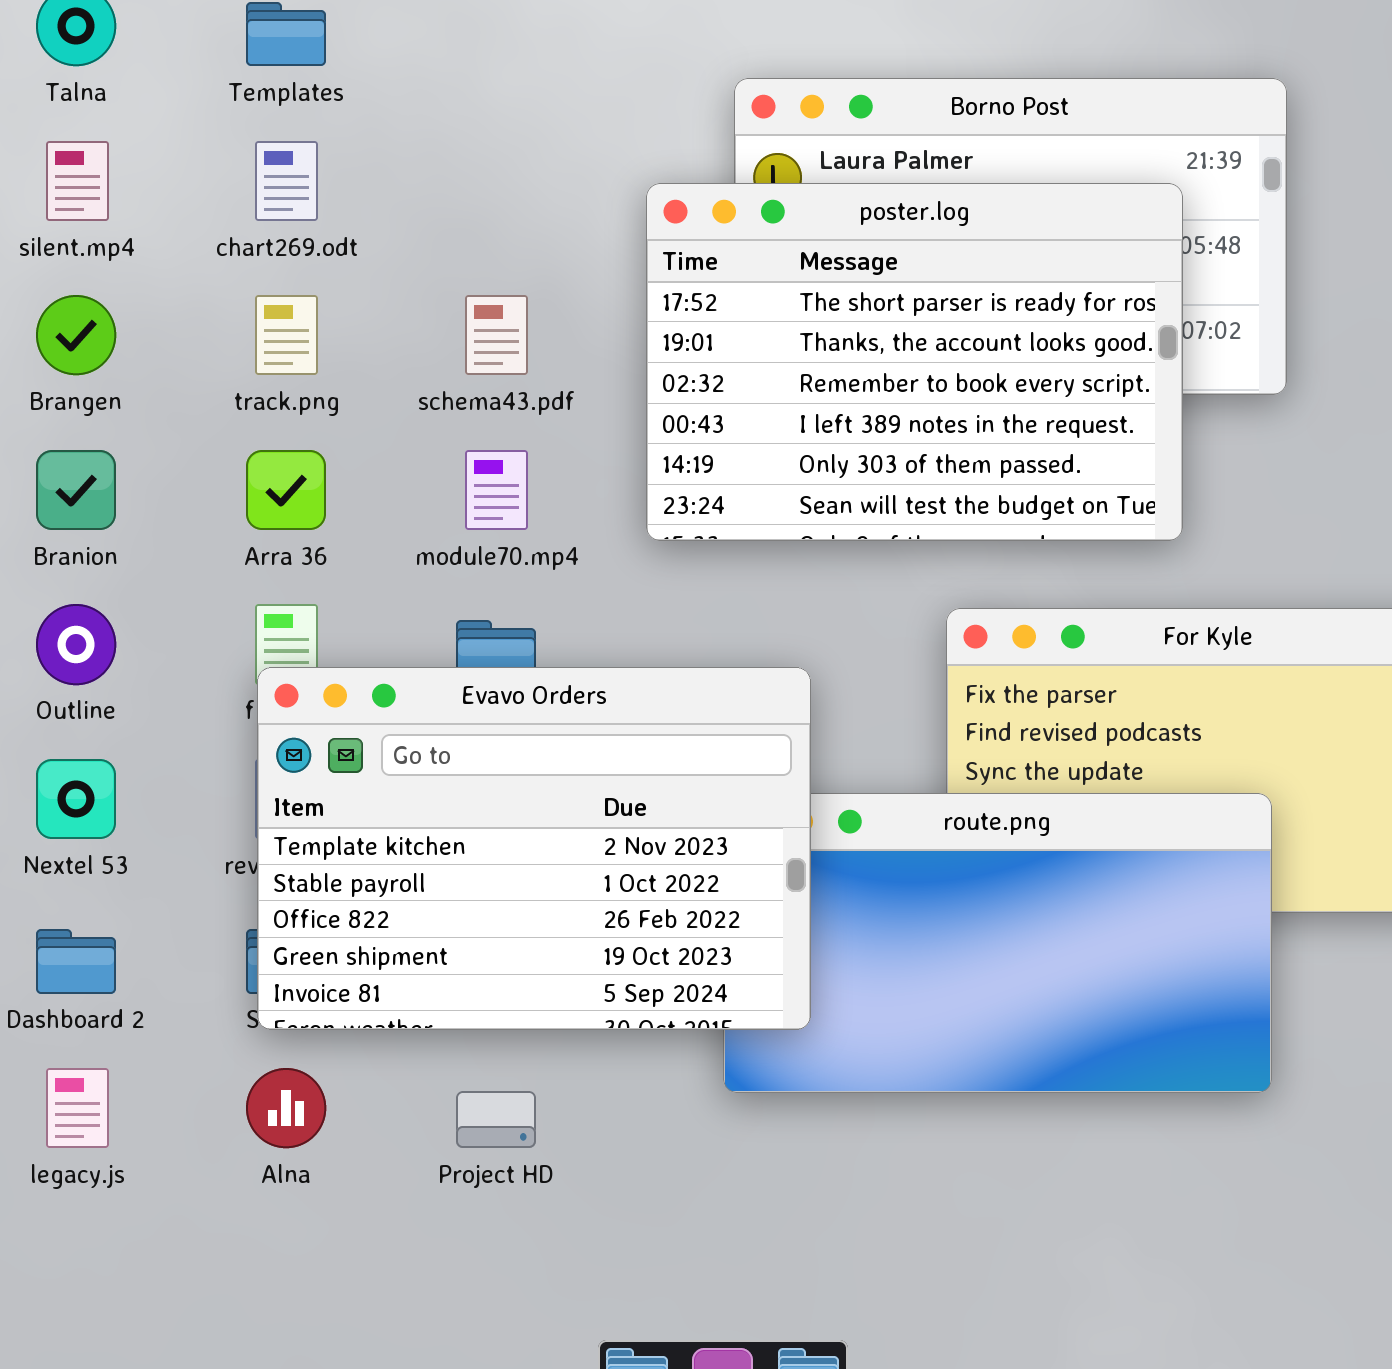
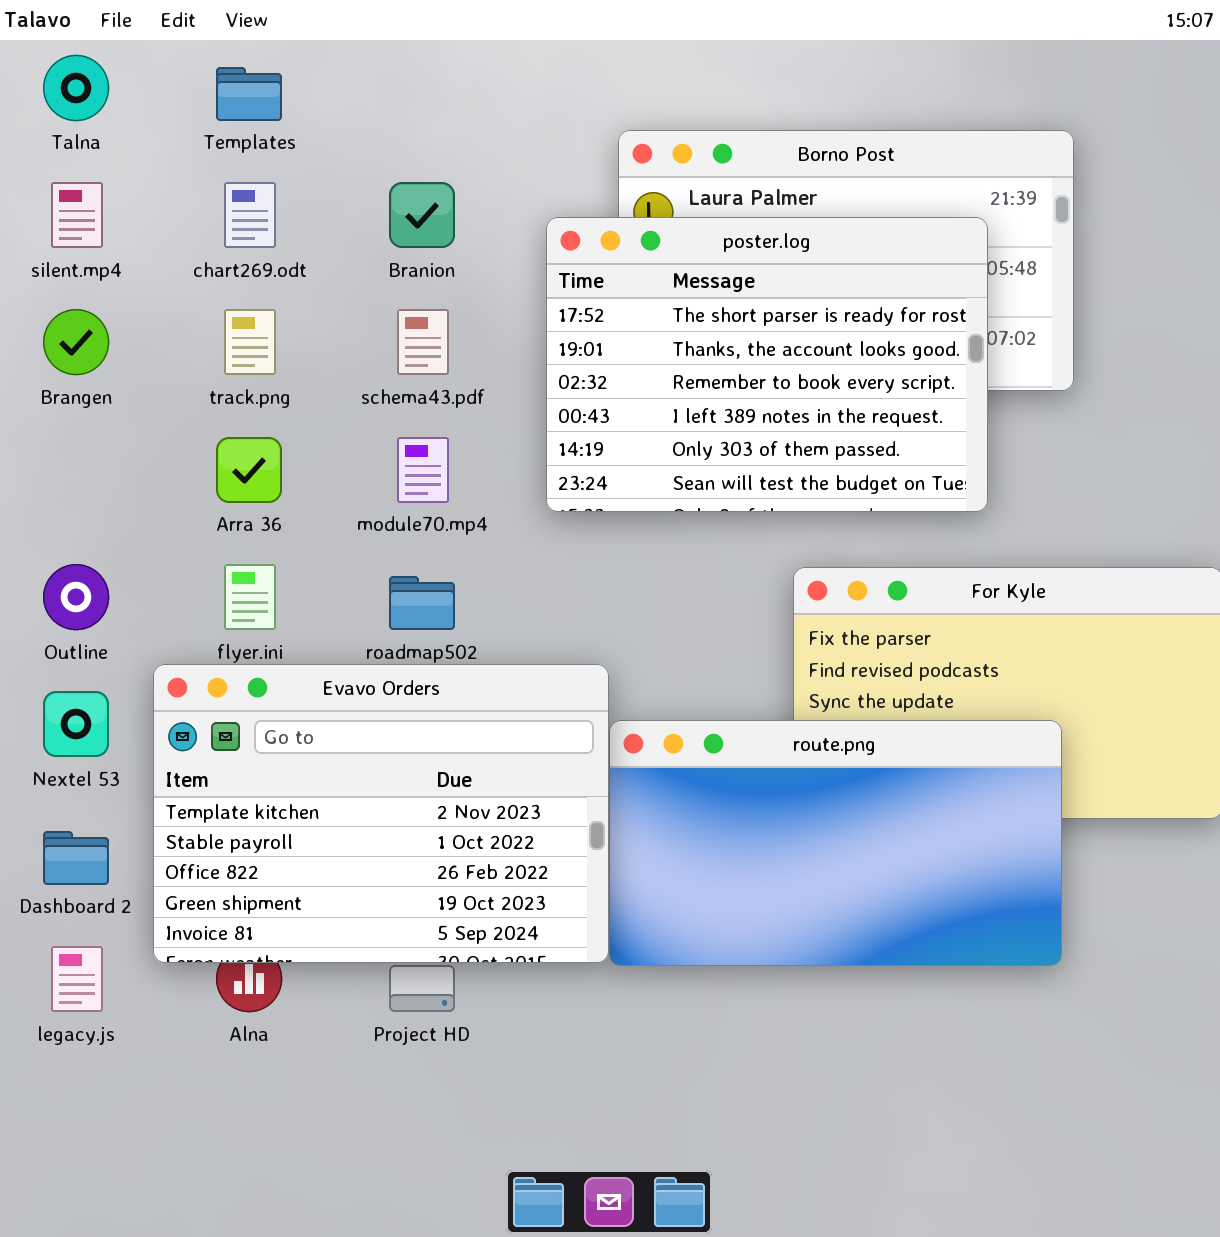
Branion: [36,450,116,530] -> [389,182,455,248], moved
Evavo Orders: [257,667,811,1030] -> [153,664,609,963], moved

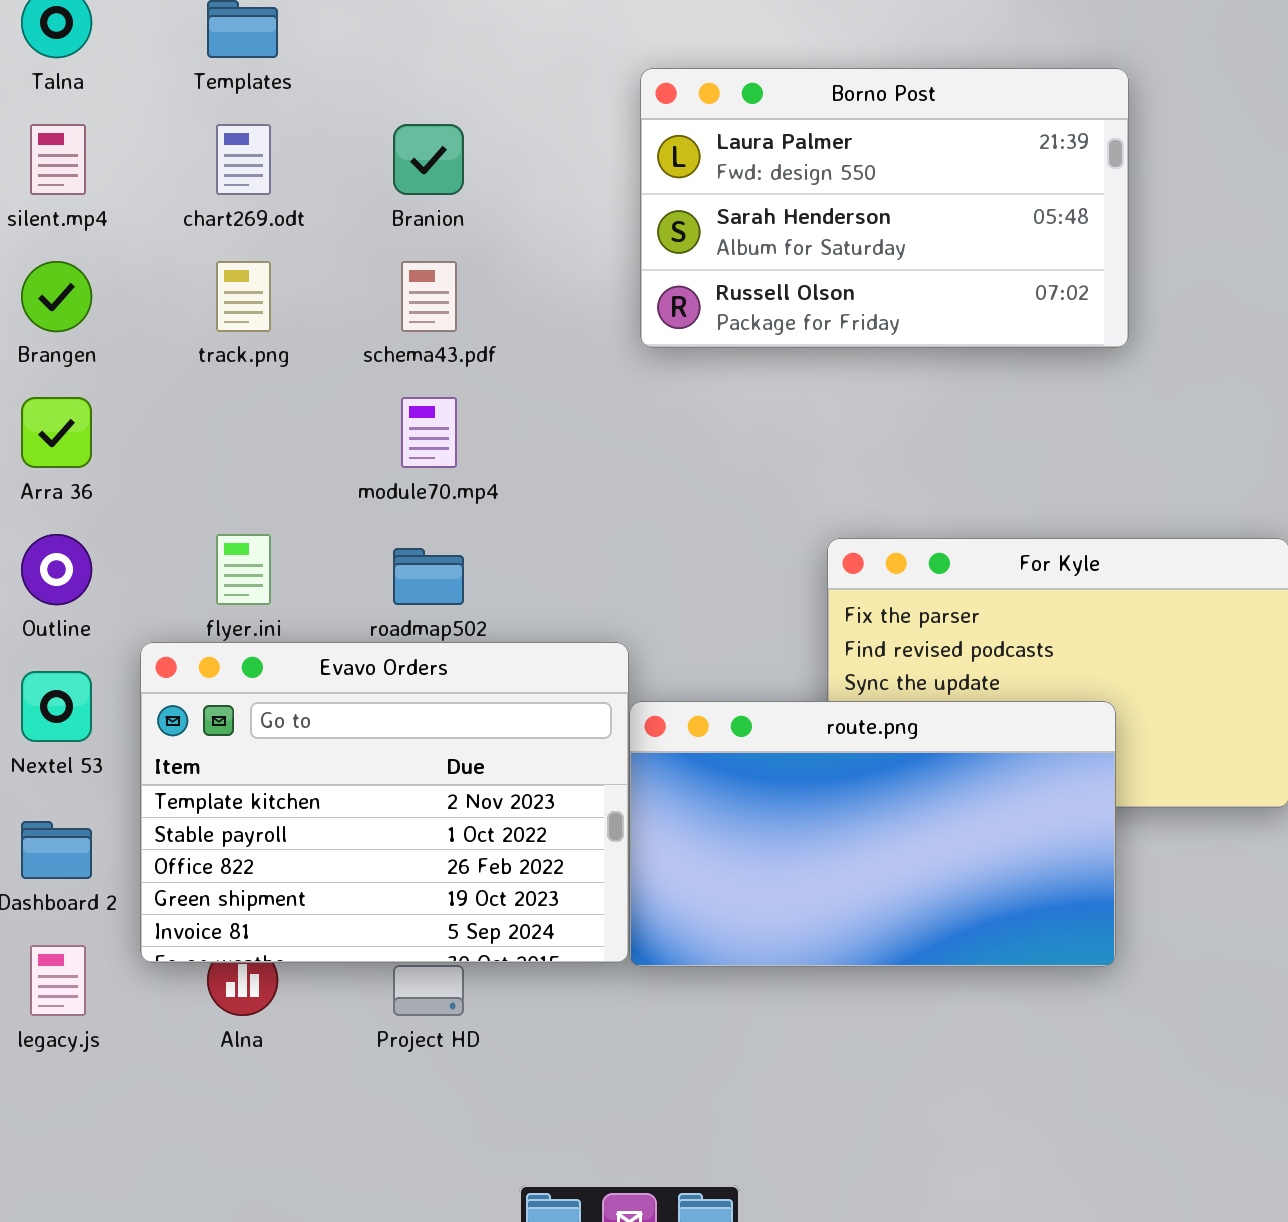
poster.log: [546,217,988,512] -> none, closed
Arra 36: [216,437,282,503] -> [21,397,92,468], moved

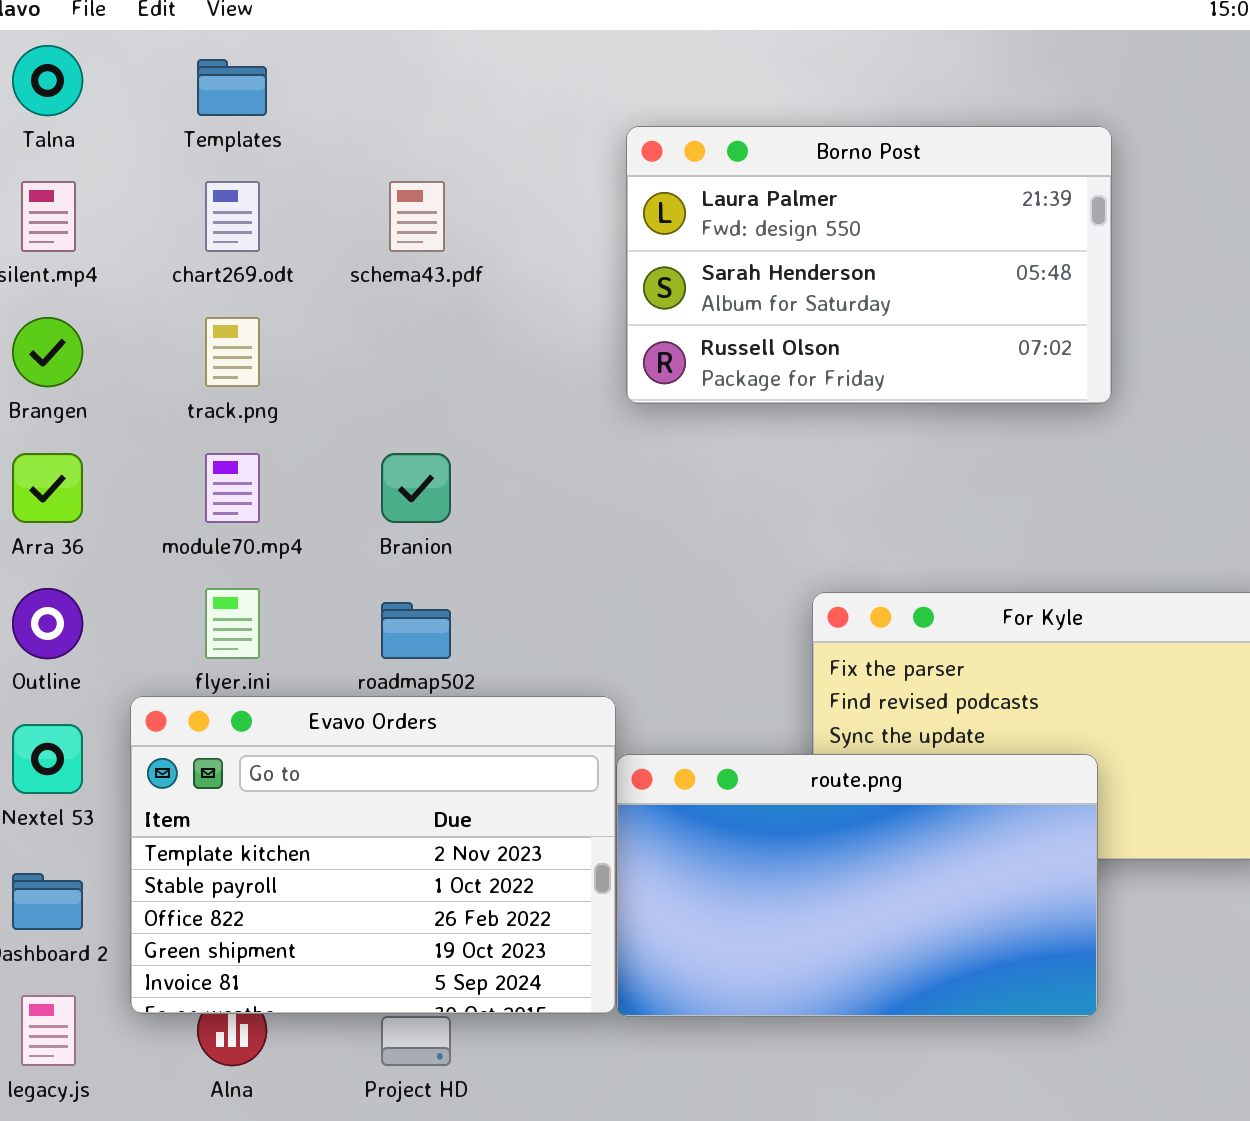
Branion: [393,124,464,195] -> [381,453,451,523], moved
schema43.pdf: [401,261,457,332] -> [389,181,445,252], moved
module70.mp4: [401,397,457,468] -> [205,453,260,523], moved

